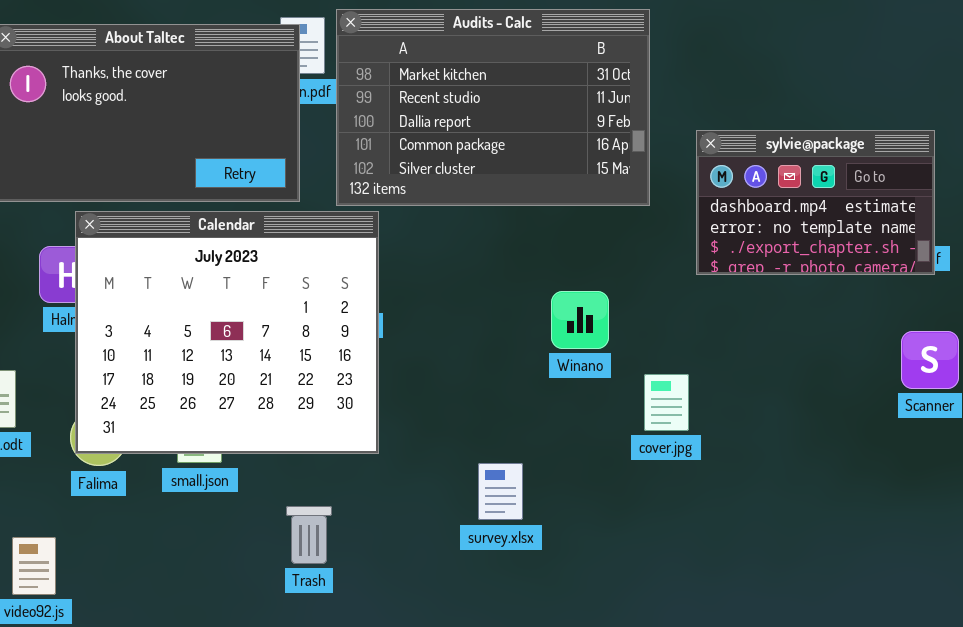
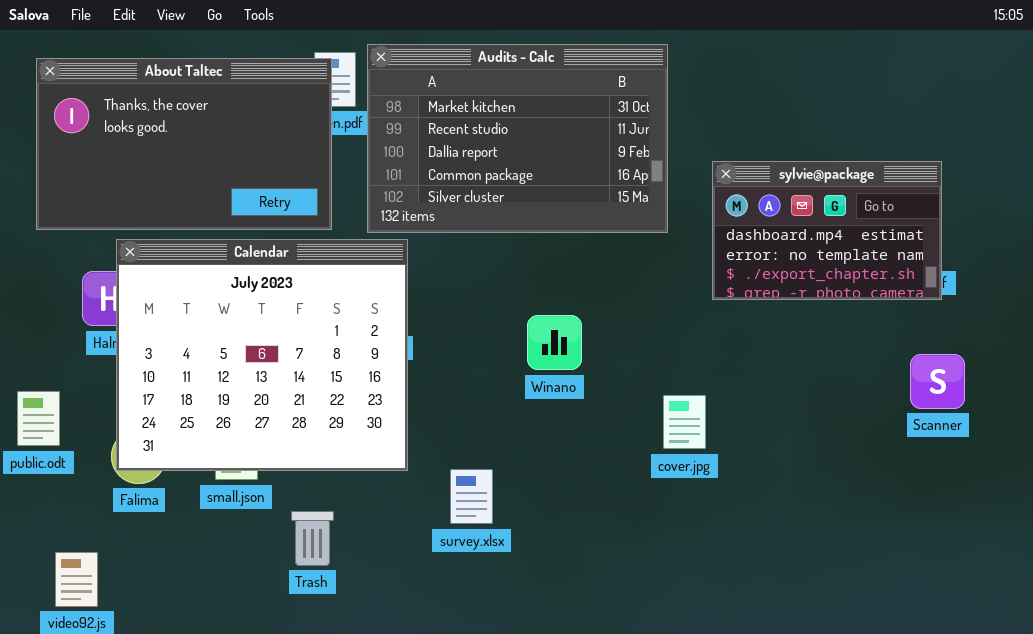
Winano: [551,291,609,349] -> [527,315,582,370], moved
survey.xlsx: [478,463,523,520] -> [450,469,493,524], moved
Trash: [286,506,332,564] -> [291,511,334,566], moved

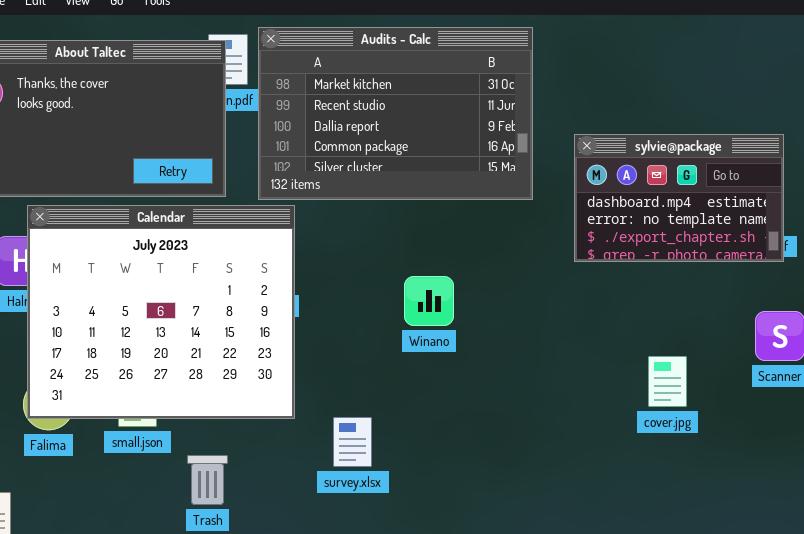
cover.jpg: [663,395,706,449] -> [648,356,687,407], moved

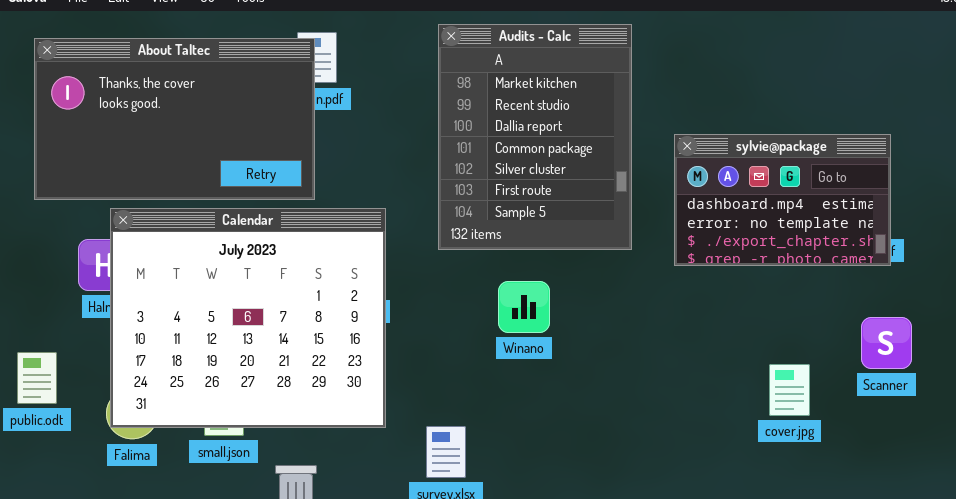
Audits - Calc: [258,27,533,200] -> [438,24,632,250], resized
cover.jpg: [648,356,687,407] -> [769,364,810,416], moved

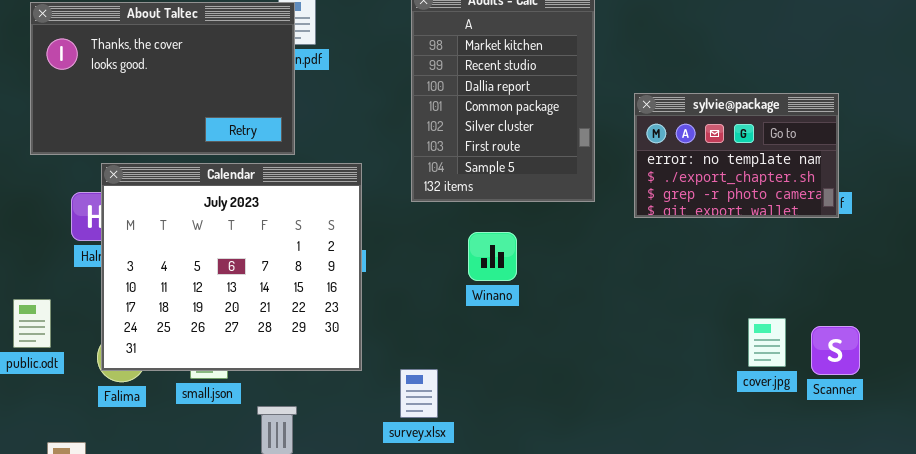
sylvie@package: [674,134,891,266] -> [634,93,839,218], scrolled down 1 row
Scanner: [861,317,912,369] -> [811,326,860,375], moved
cover.jpg: [769,364,810,416] -> [748,318,786,367], moved

